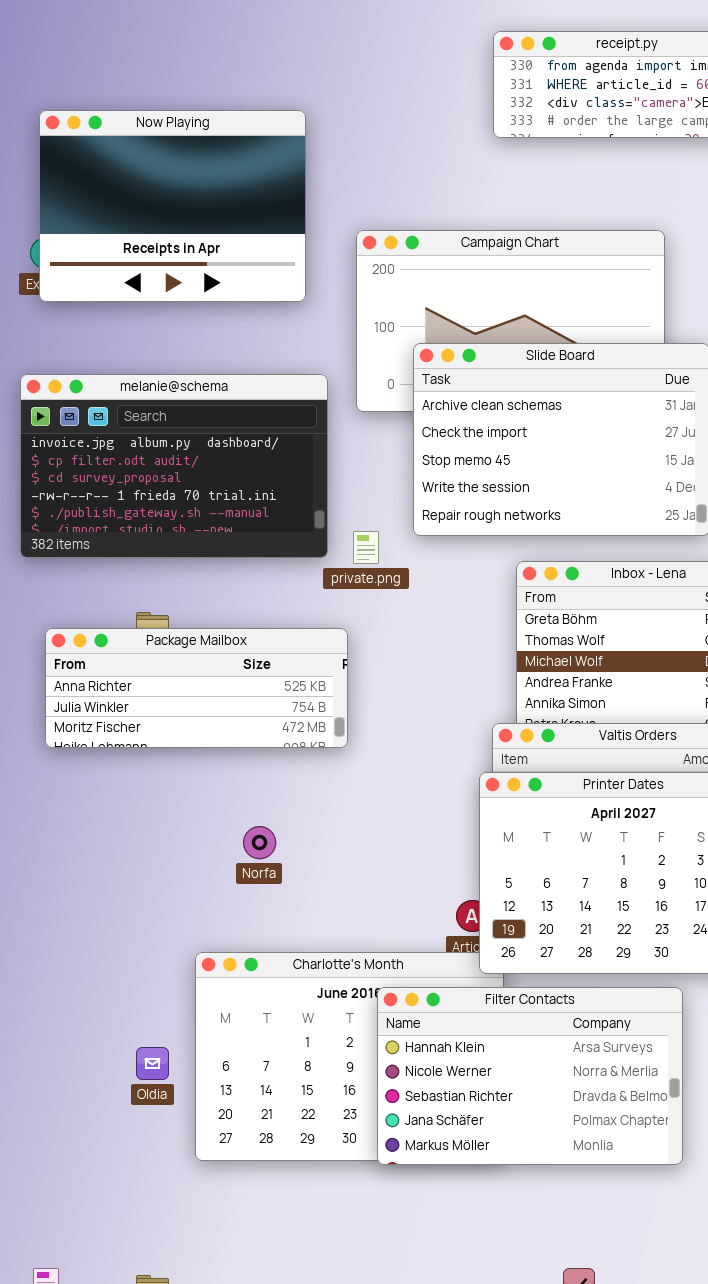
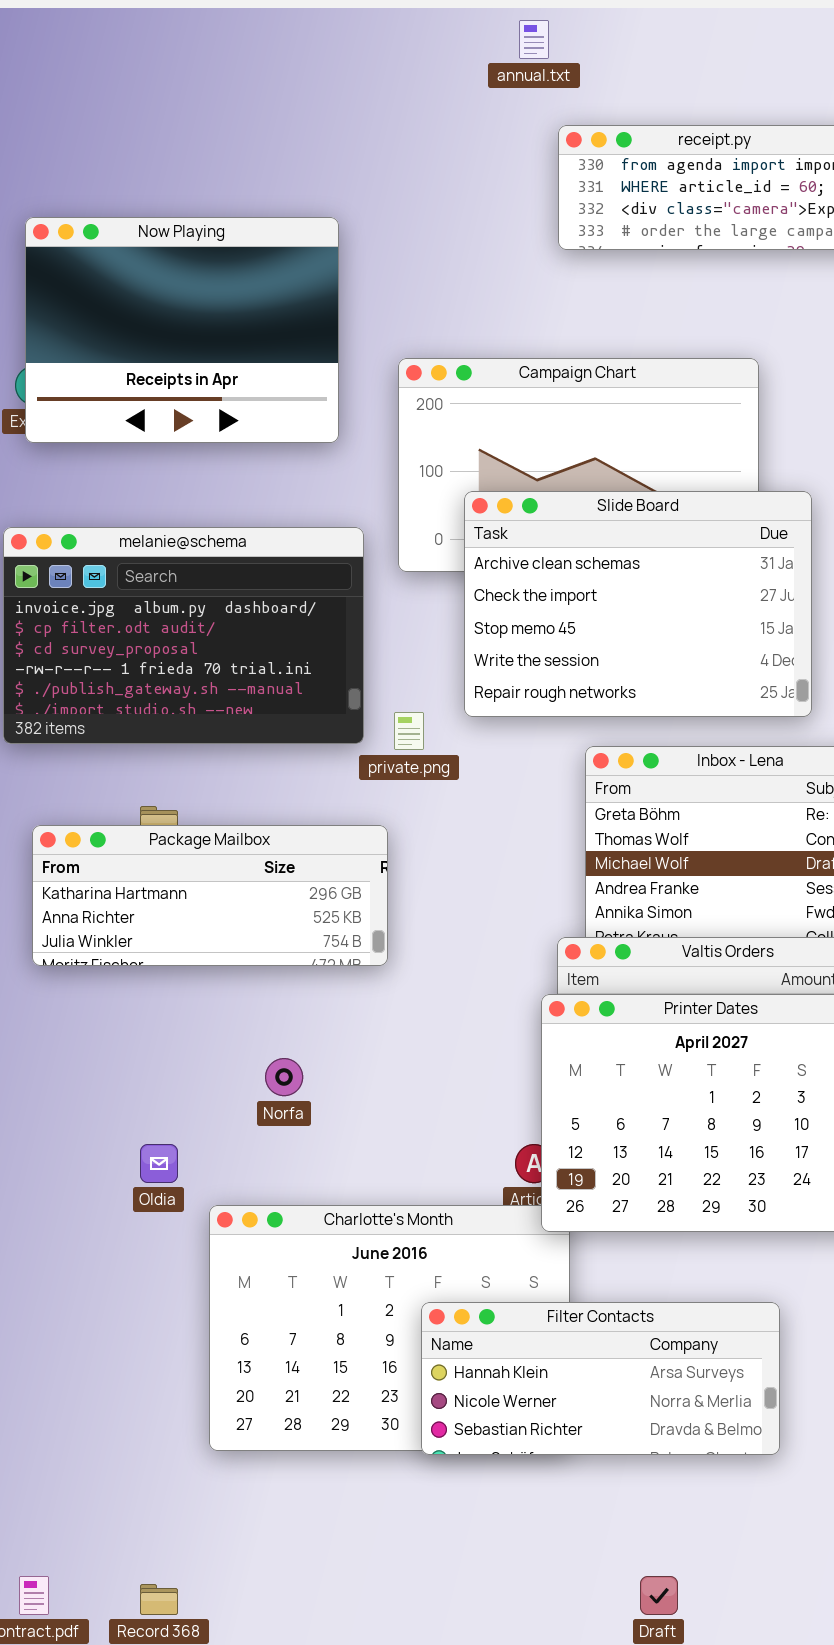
Package Mailbox: [45,628,348,748] -> [32,825,388,966], scrolled up 1 row
Filter Contacts: [377,987,683,1165] -> [421,1302,780,1455], resized
Oldia: [136,1047,169,1080] -> [140,1144,178,1183], moved

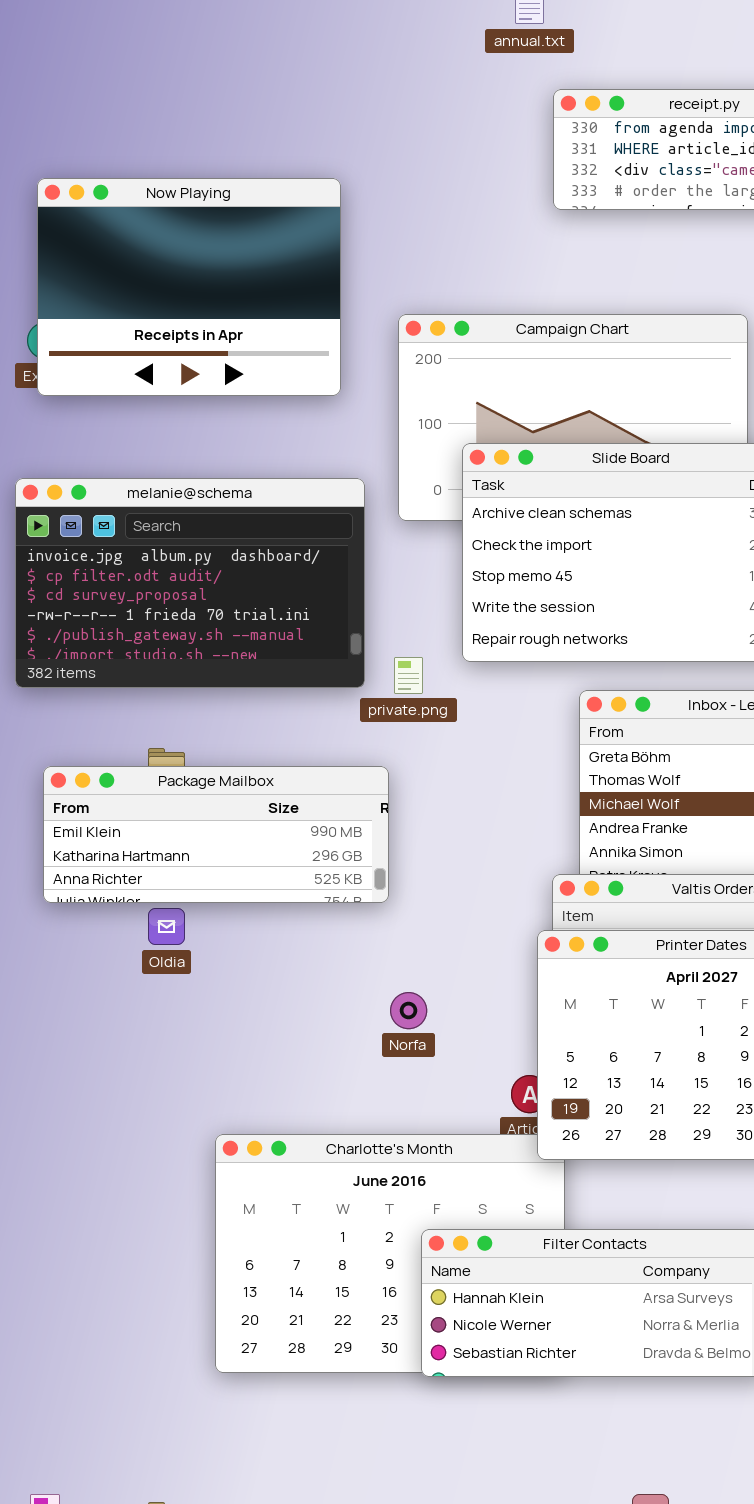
Package Mailbox: [32,825,388,966] -> [43,766,389,903], scrolled up 1 row
Norfa: [265,1058,303,1096] -> [390,992,427,1029], moved
Oldia: [140,1144,178,1183] -> [148,908,185,945], moved

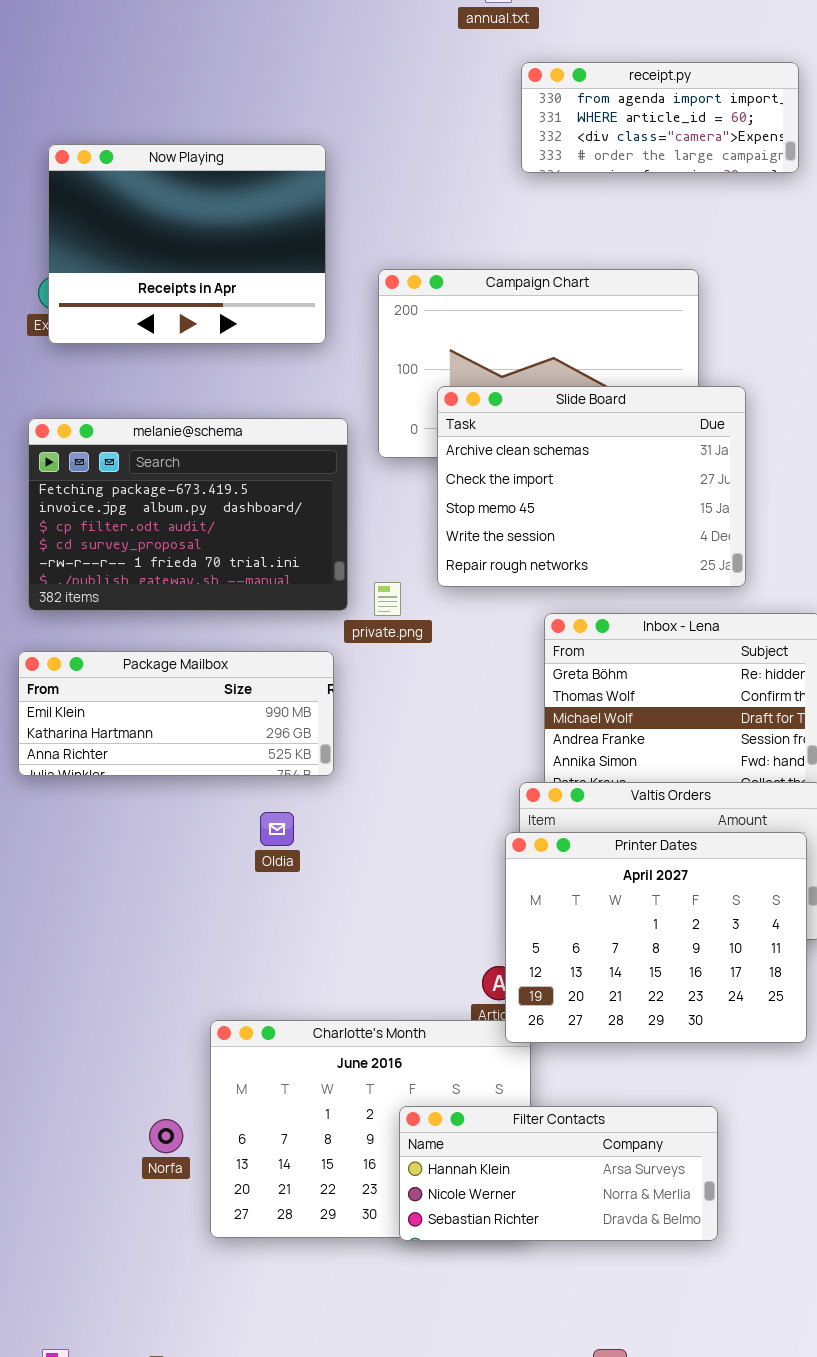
melanie@schema: [15,478,365,688] -> [28,418,348,611], scrolled up 1 row
Package Mailbox: [43,766,389,903] -> [18,651,334,776], moved
Oldia: [148,908,185,945] -> [260,812,294,846], moved
Norfa: [390,992,427,1029] -> [149,1119,183,1153], moved

